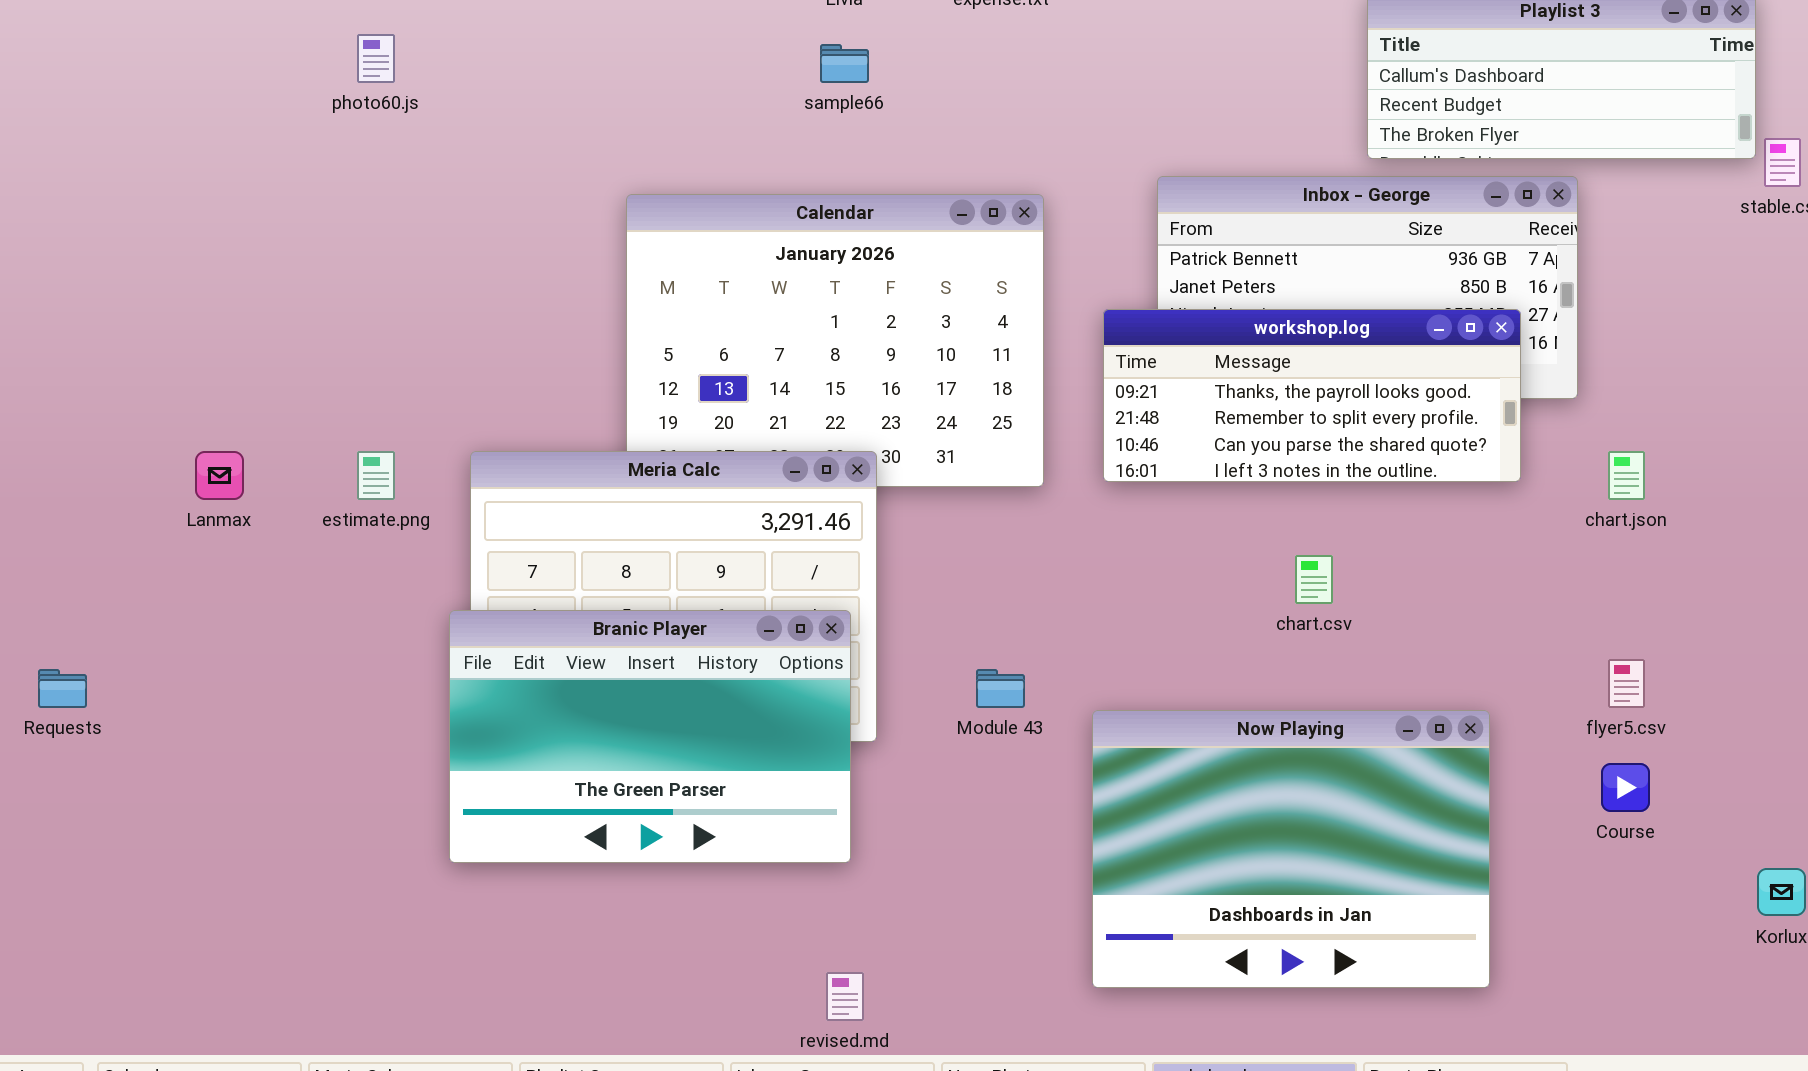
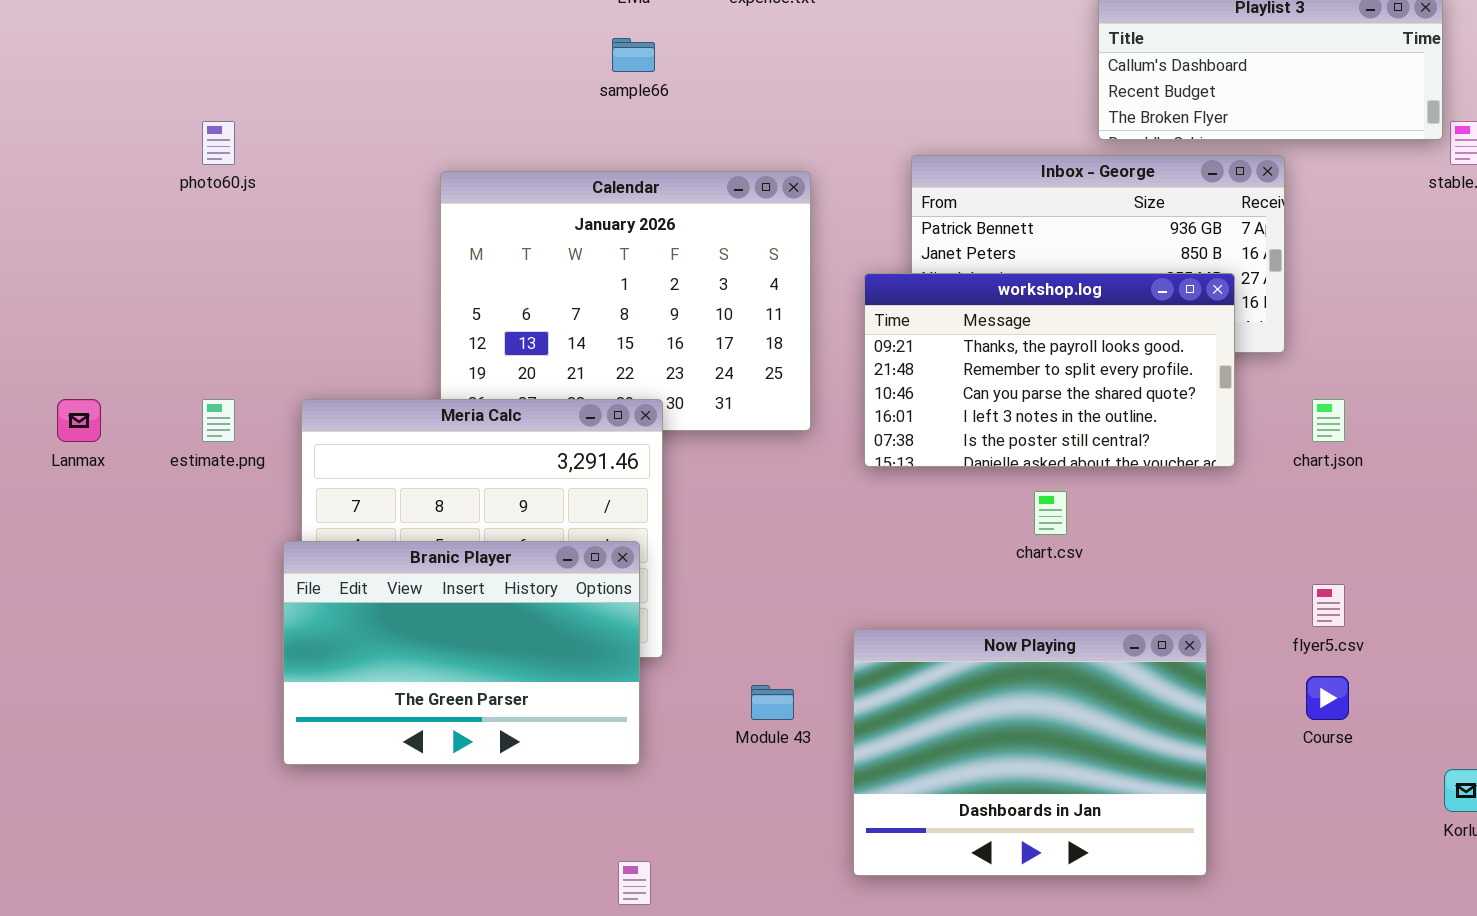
photo60.js: [357,34,395,83] -> [202,121,235,165], moved
workshop.log: [1103,309,1521,482] -> [864,273,1235,467], resized
Module 43: [976,669,1025,708] -> [751,685,794,720], moved

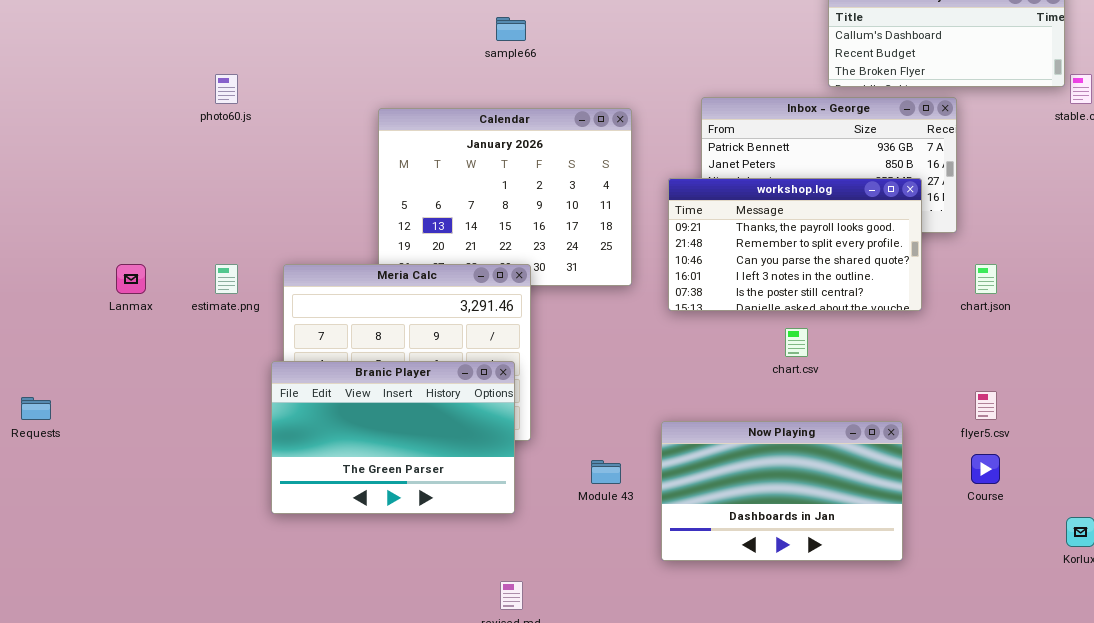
Now Playing: [853,629,1207,876] -> [661,421,903,561], resized

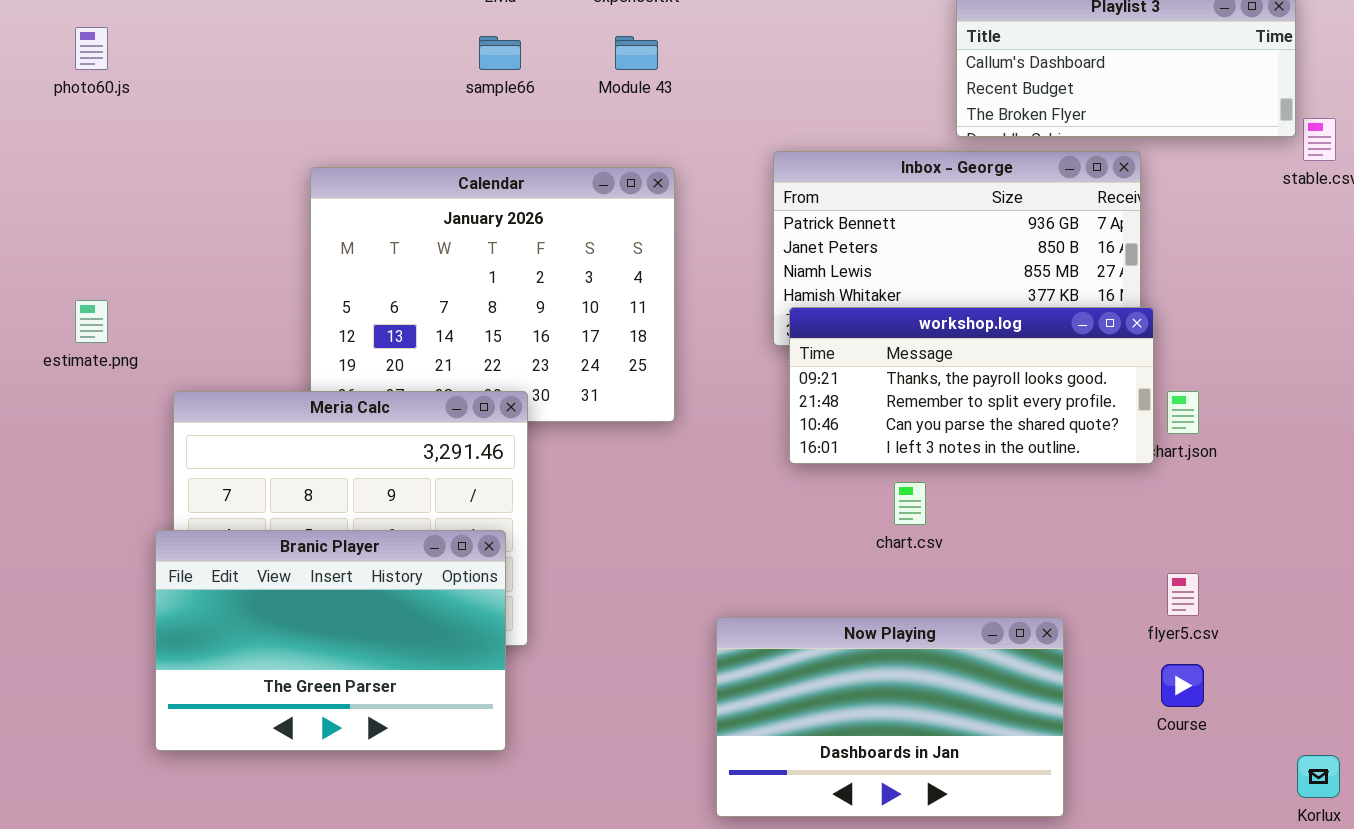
photo60.js: [215,74,238,104] -> [75,27,108,70], moved
workshop.log: [668,178,922,311] -> [789,307,1154,464], moved, resized
estimate.png: [215,264,238,294] -> [75,300,108,343], moved
Module 43: [591,460,621,484] -> [615,36,658,70], moved

